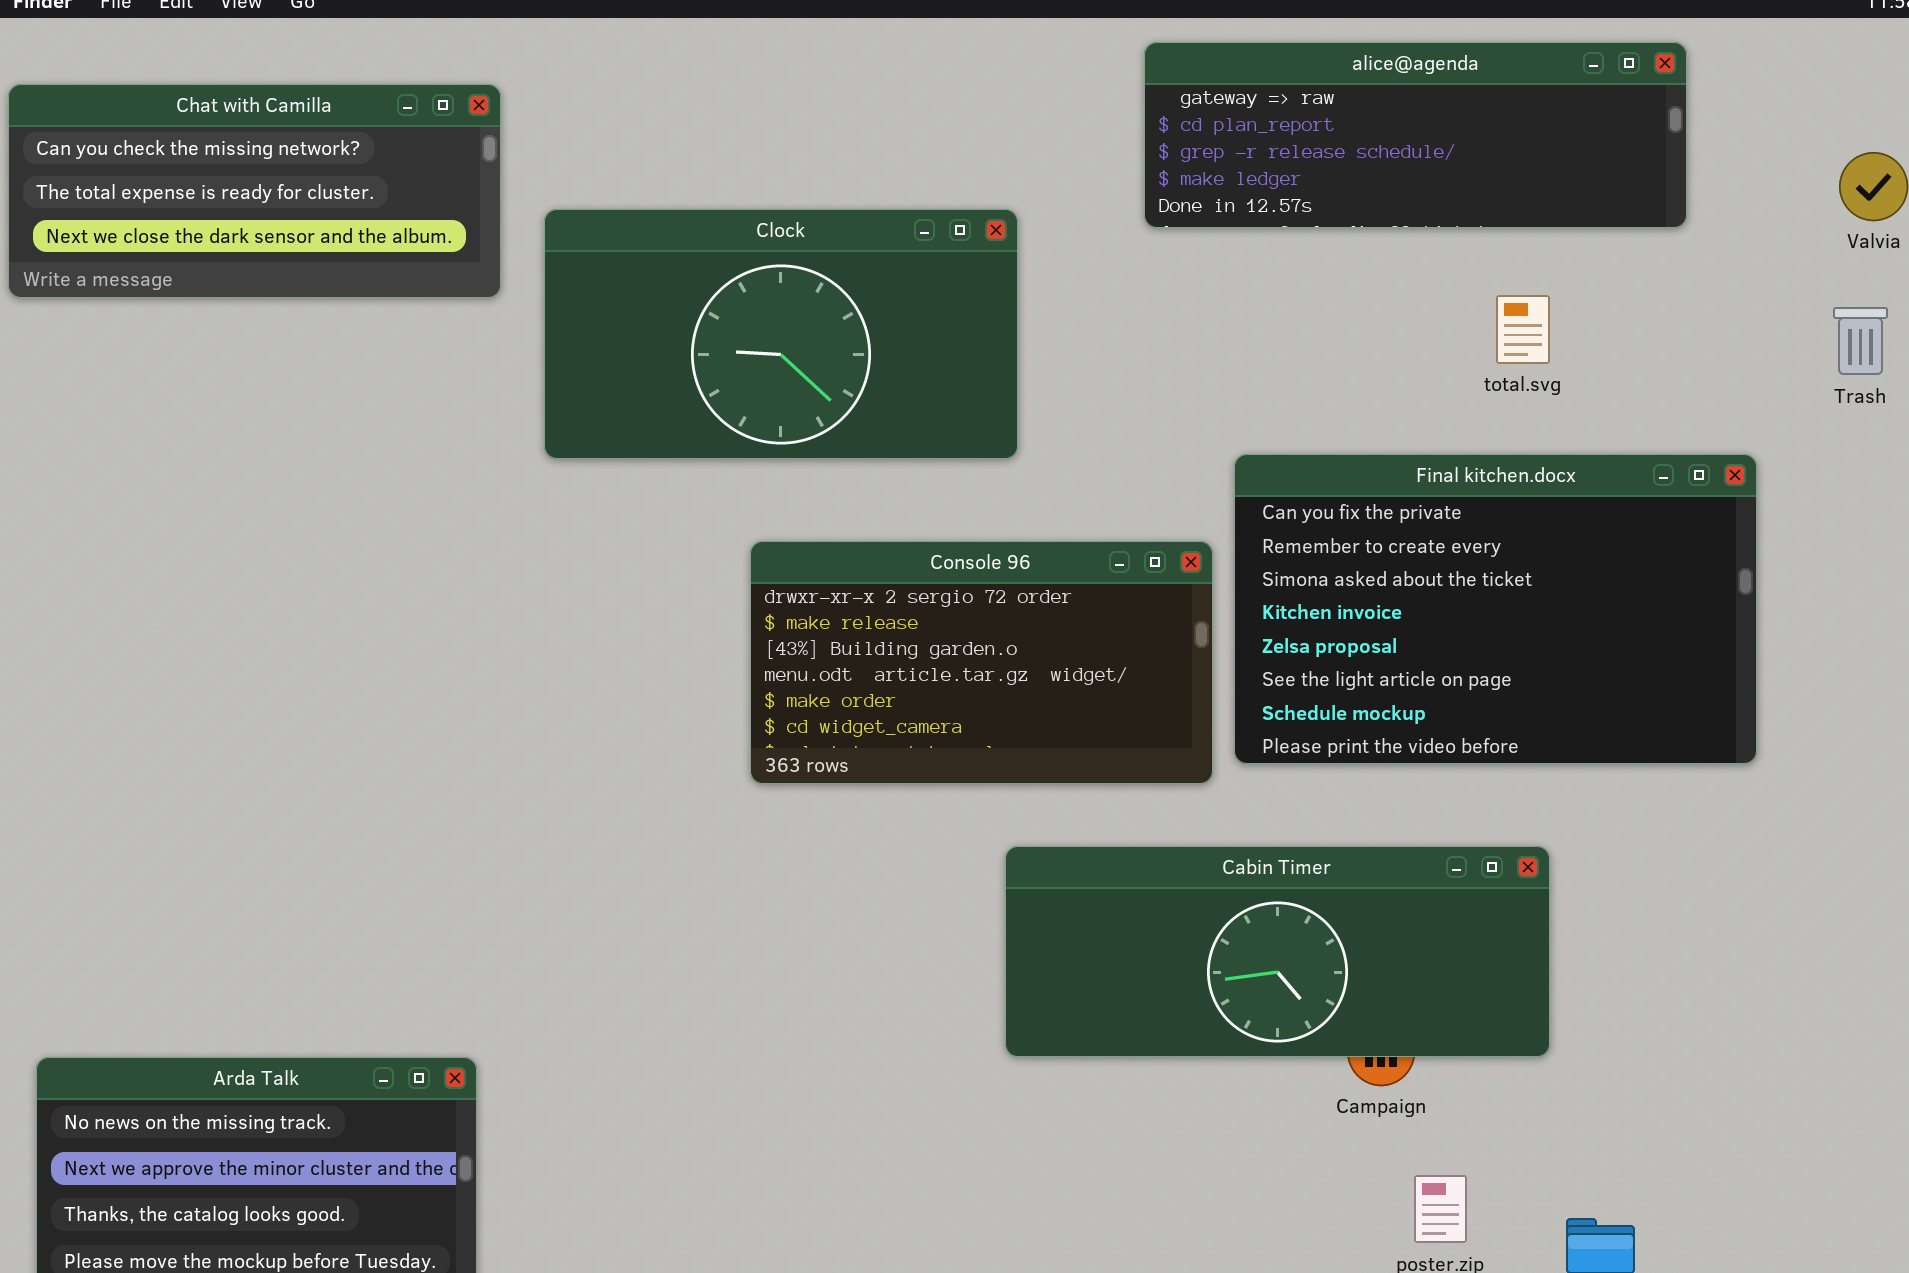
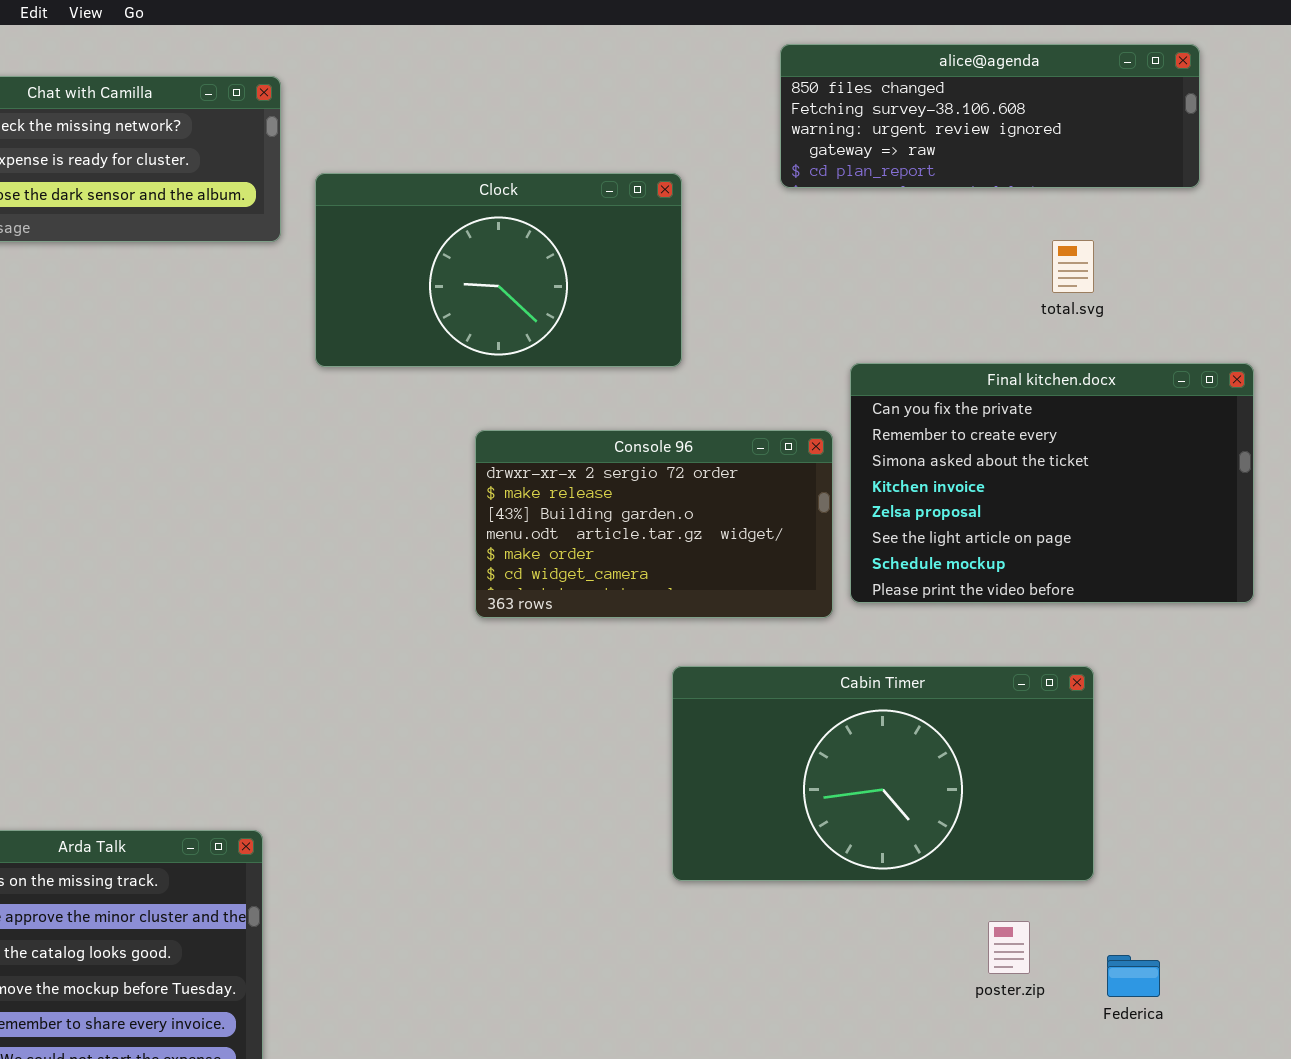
alice@agenda: [1144,42,1687,228] -> [780,44,1200,188], scrolled up 3 rows
Cabin Timer: [1005,846,1550,1057] -> [672,666,1094,881], resized

